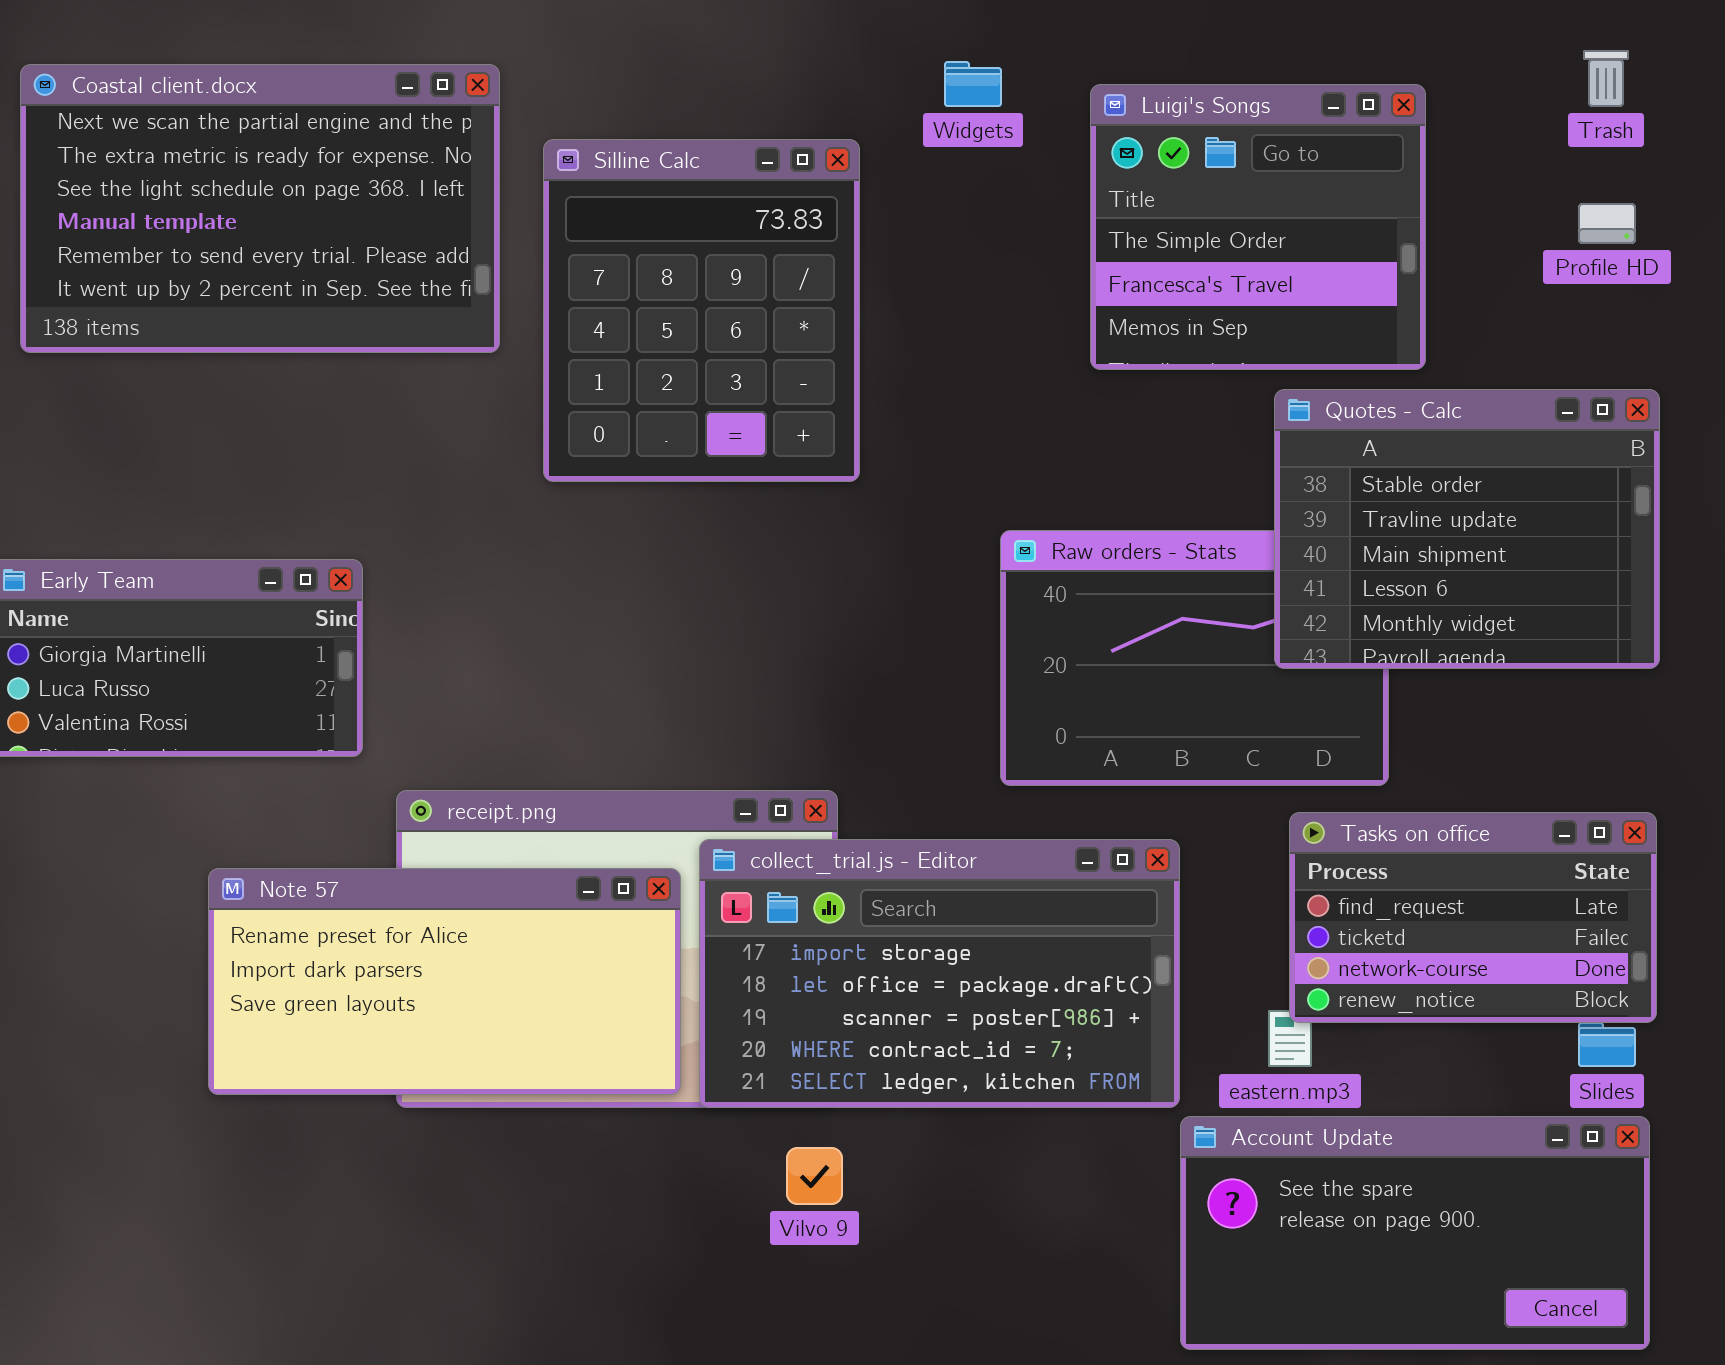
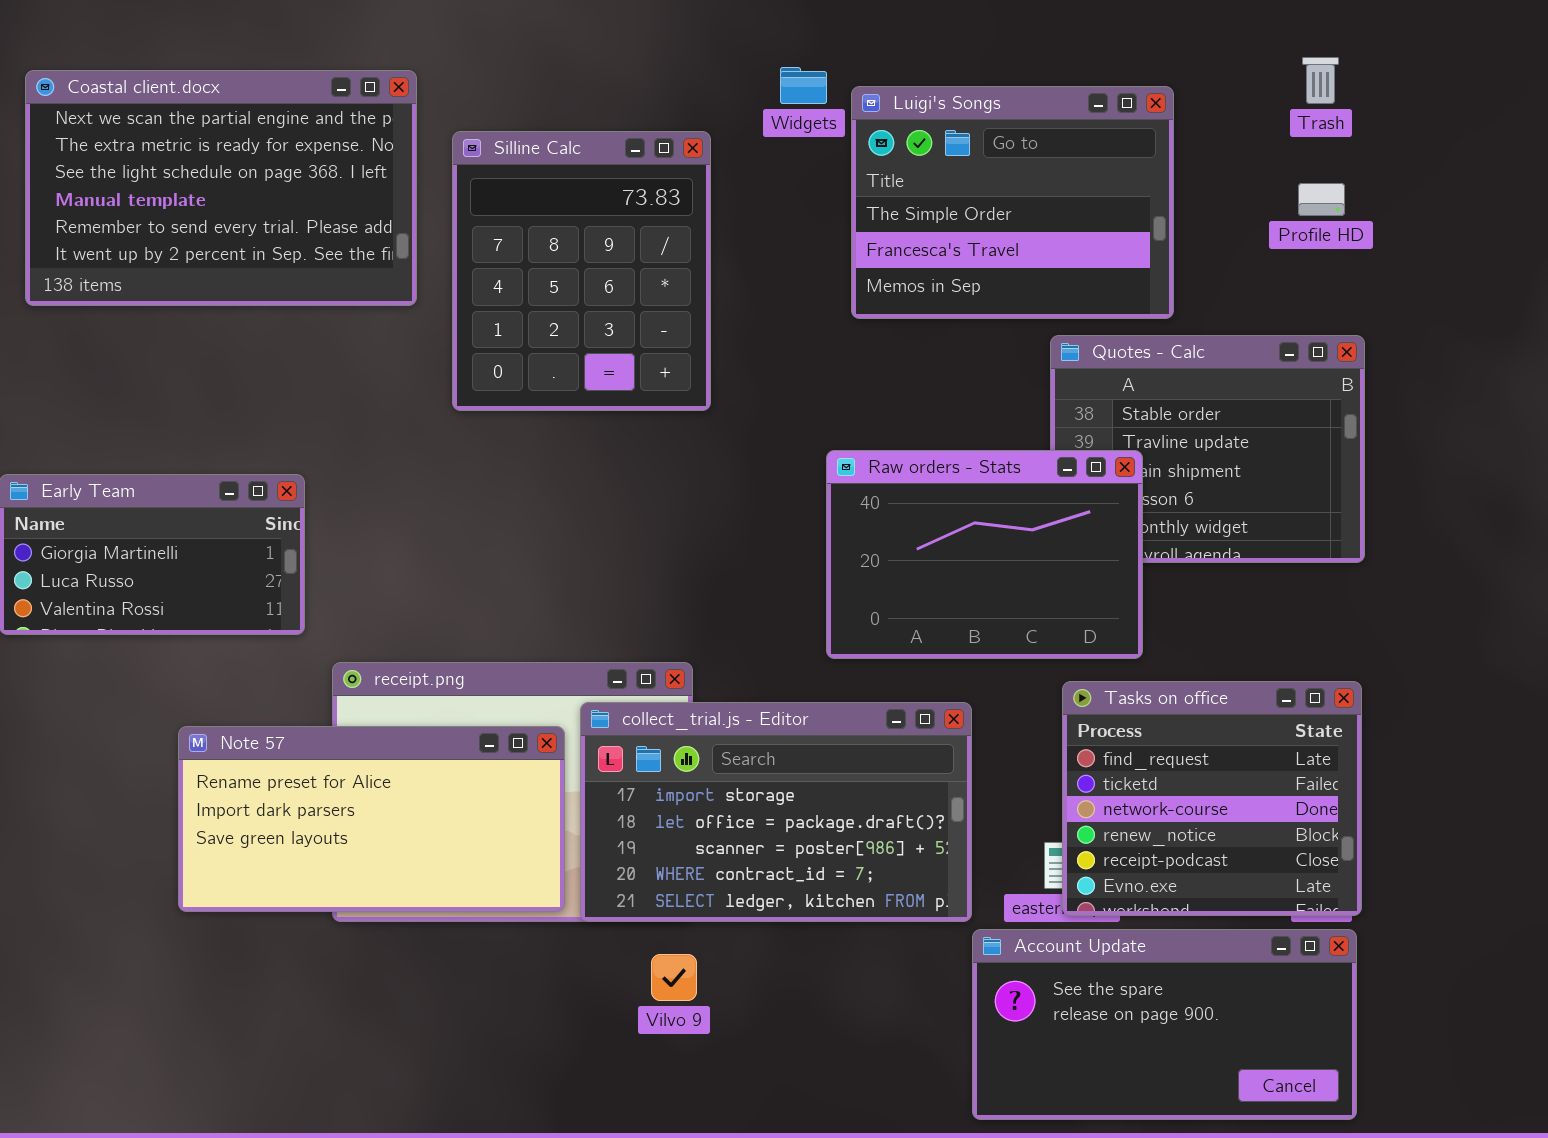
Luigi's Songs: [1090,84,1426,370] -> [851,86,1174,319], resized
Raw orders - Stats: [1000,530,1389,786] -> [826,450,1143,659], raised
Tasks on office: [1289,812,1657,1023] -> [1062,681,1362,916], resized

